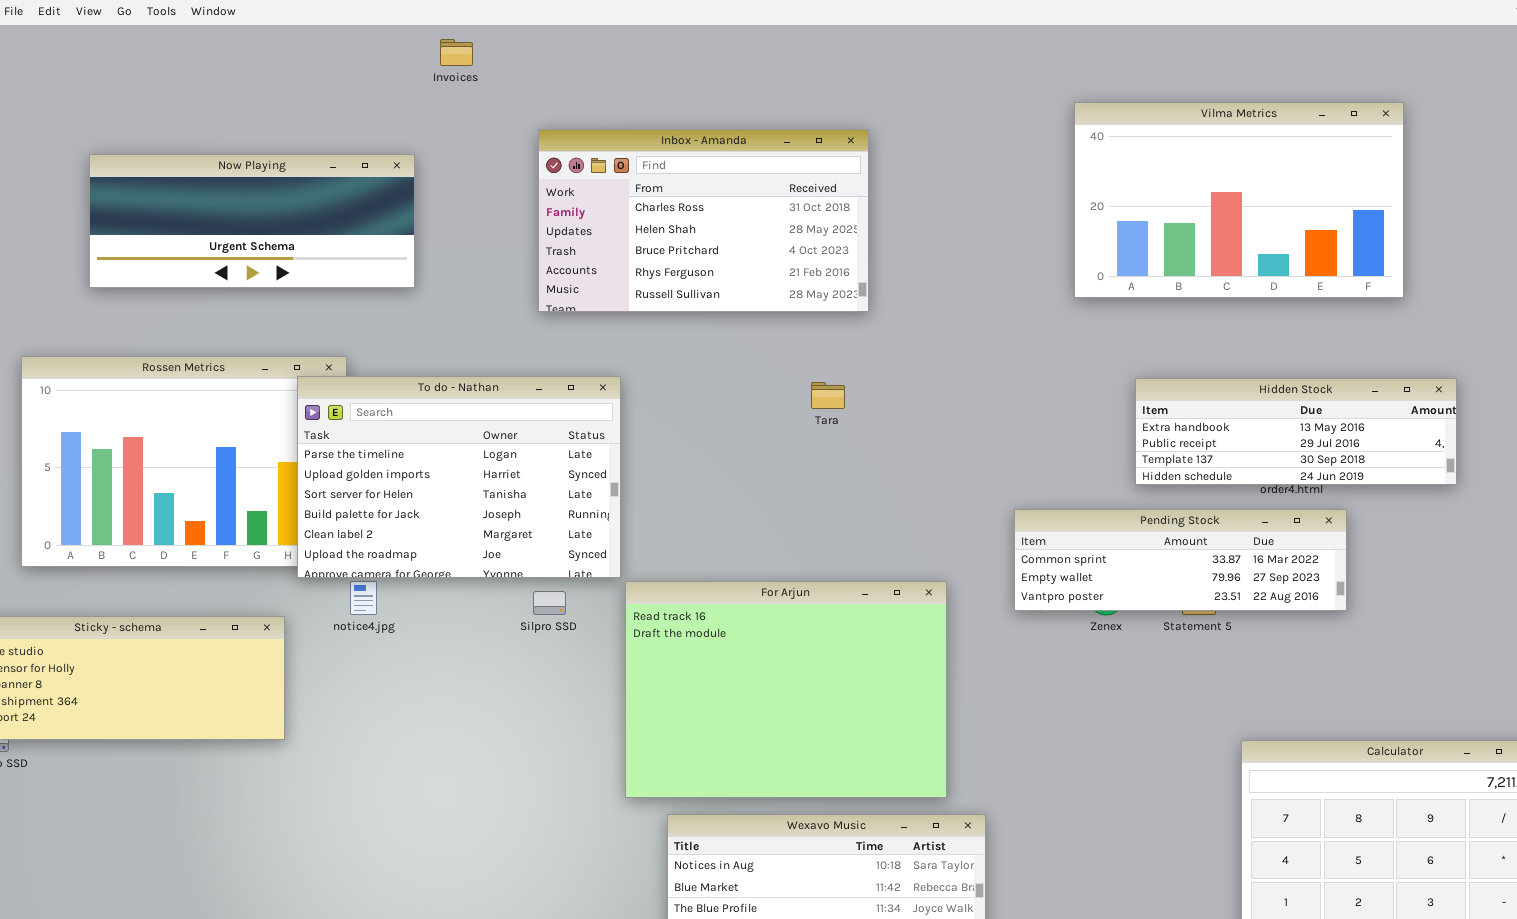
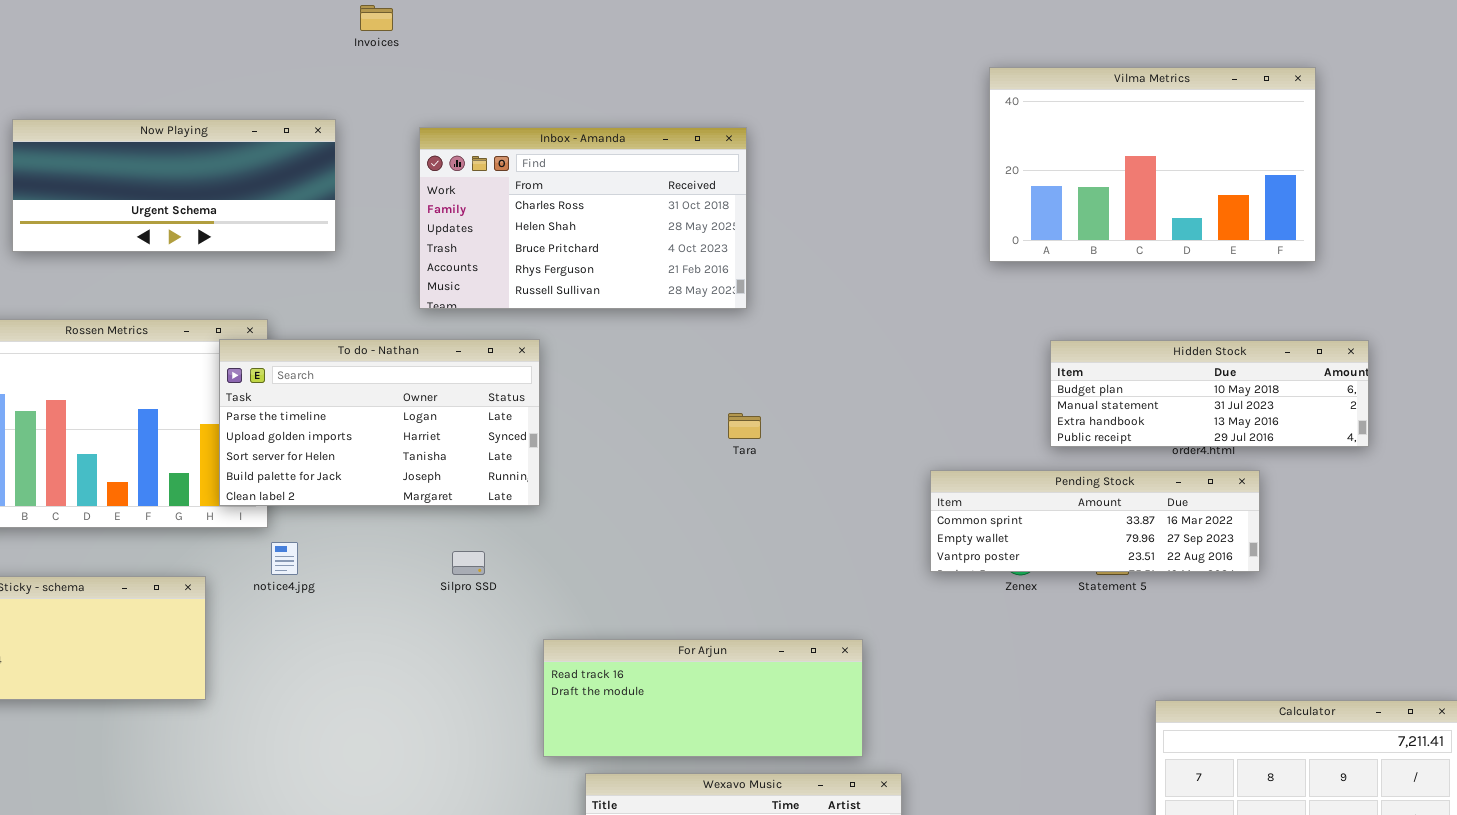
Inbox - Amanda: [538,129,869,312] -> [419,127,747,309], moved
To do - Nathan: [297,376,621,578] -> [219,339,540,506], resized
Hidden Stock: [1135,378,1457,485] -> [1050,340,1369,447], scrolled up 2 rows
Tara: [811,382,845,409] -> [728,413,761,439], moved
For Arjun: [625,581,947,798] -> [543,639,863,757], resized

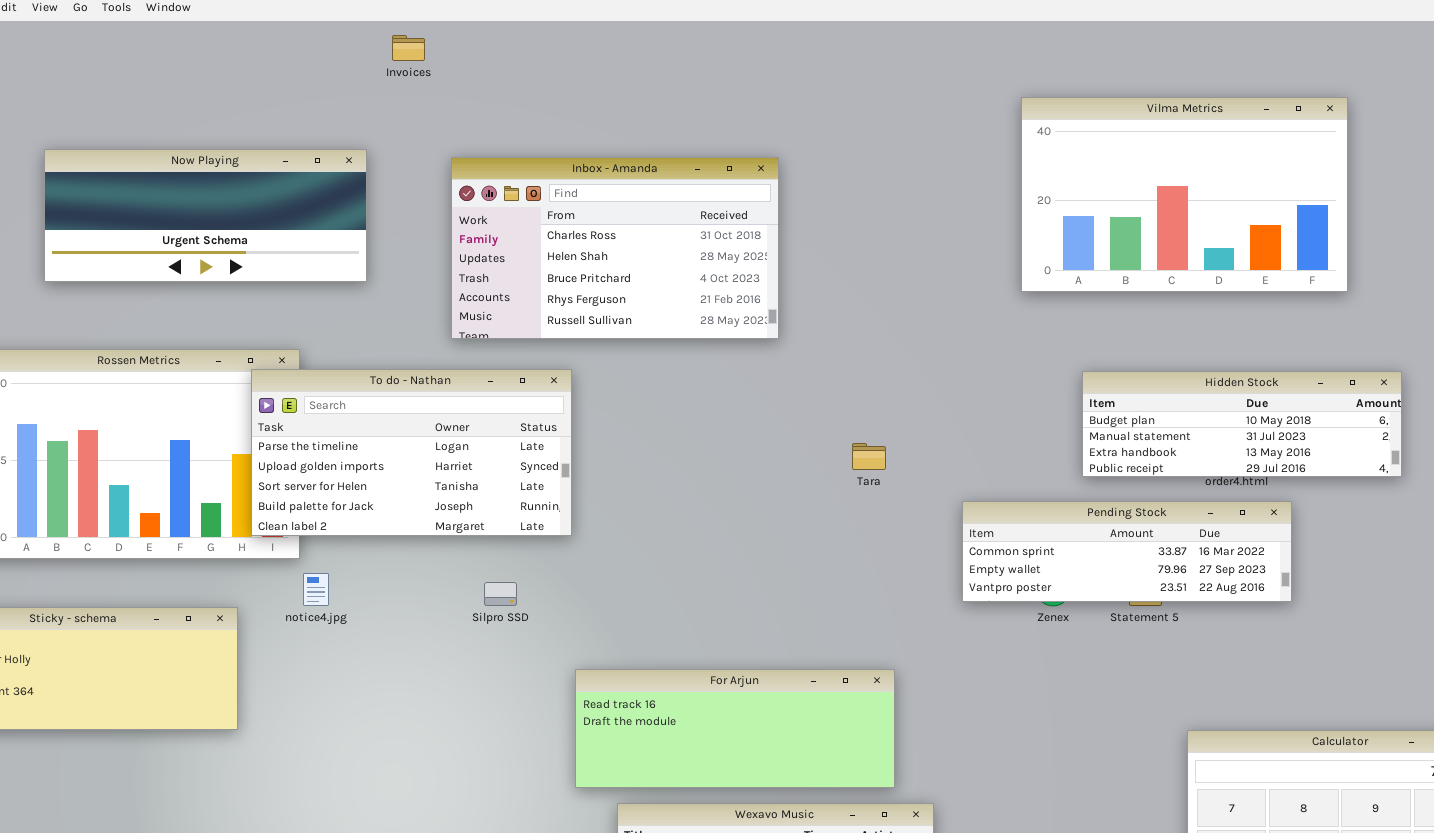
Tara: [728,413,761,439] -> [852,443,886,470], moved

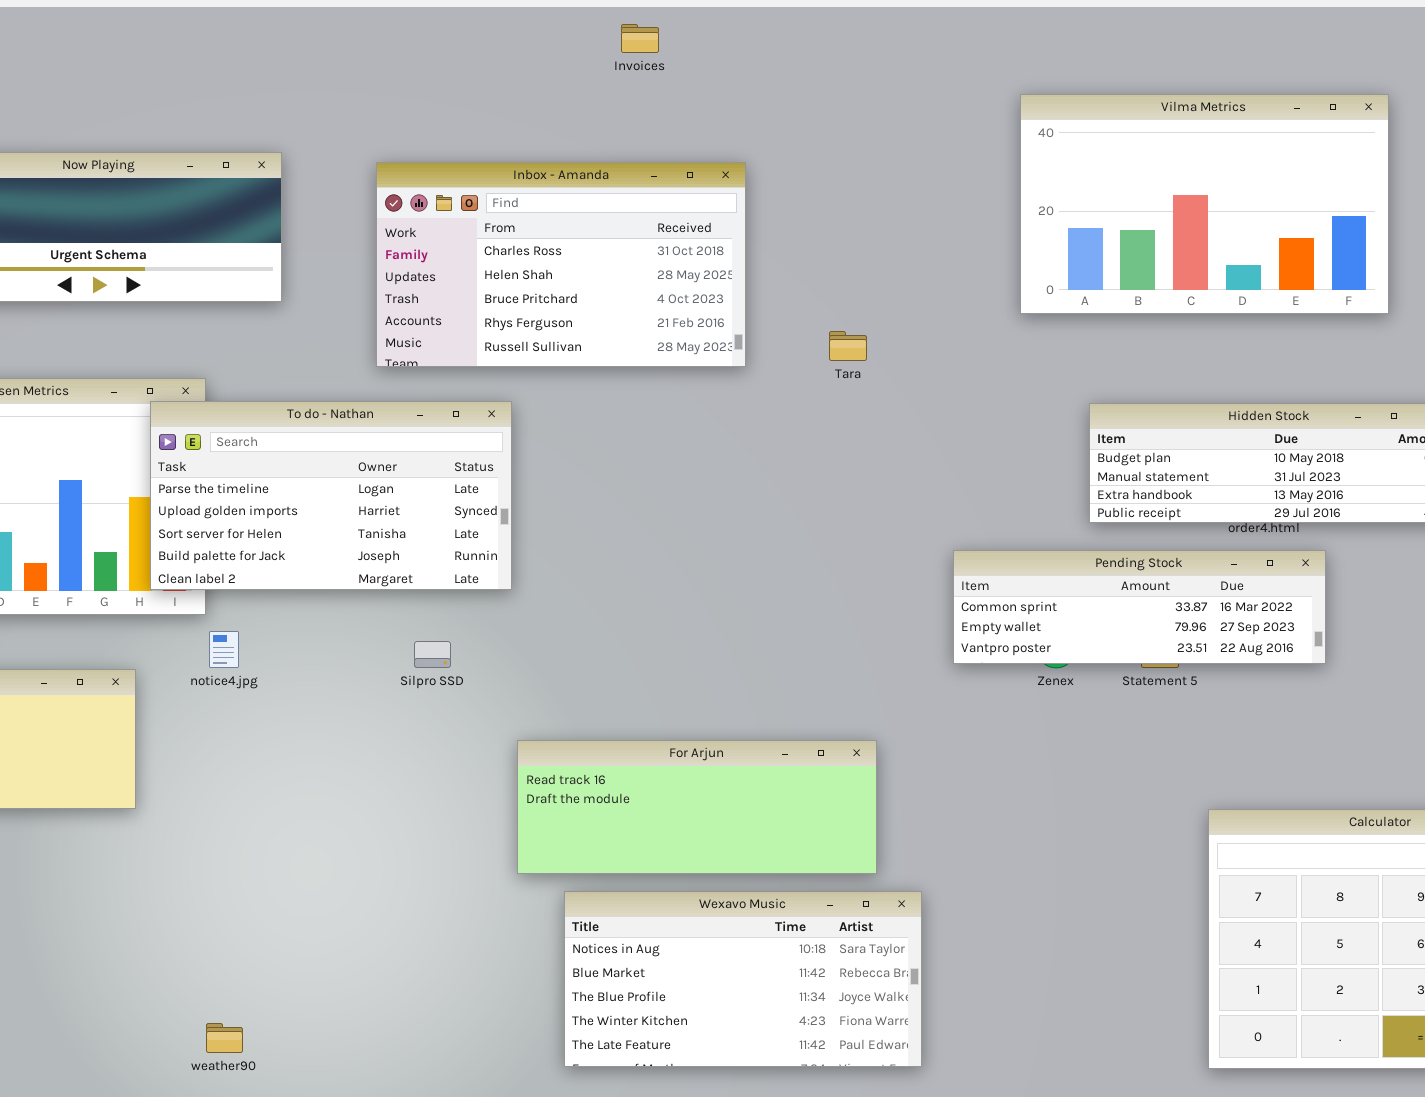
Invoices: [392,35,425,61] -> [621,24,659,53], moved
Tara: [852,443,886,470] -> [829,331,867,361], moved

